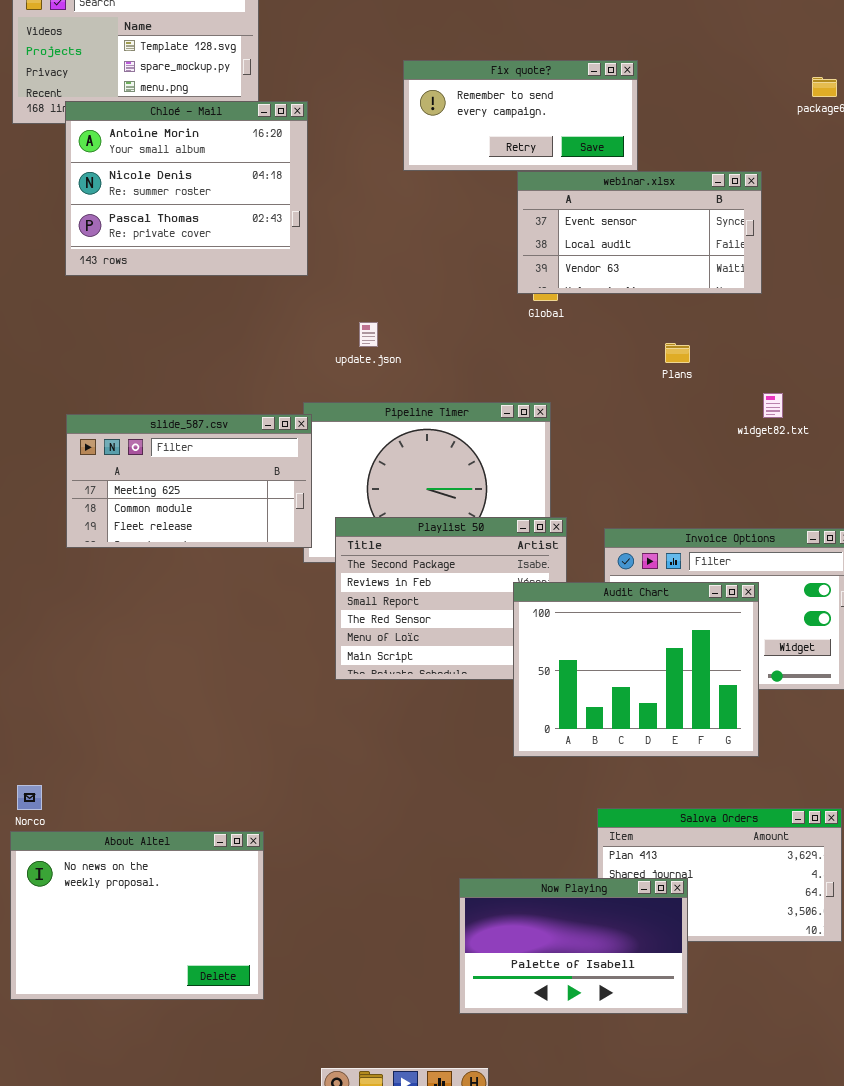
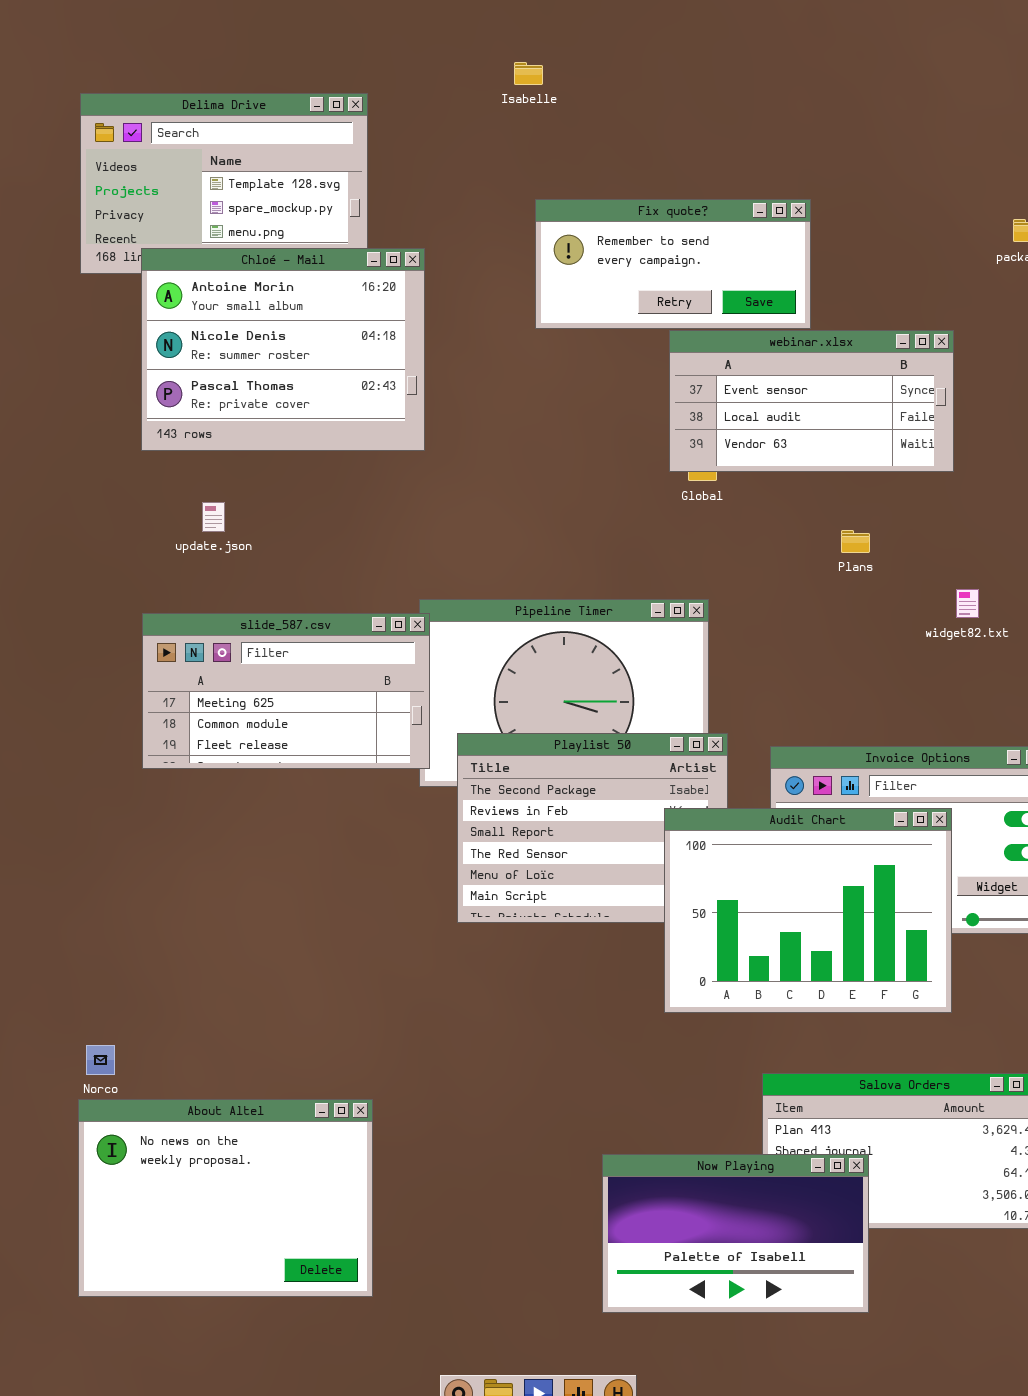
update.json: [359,322,378,347] -> [202,502,225,532], moved

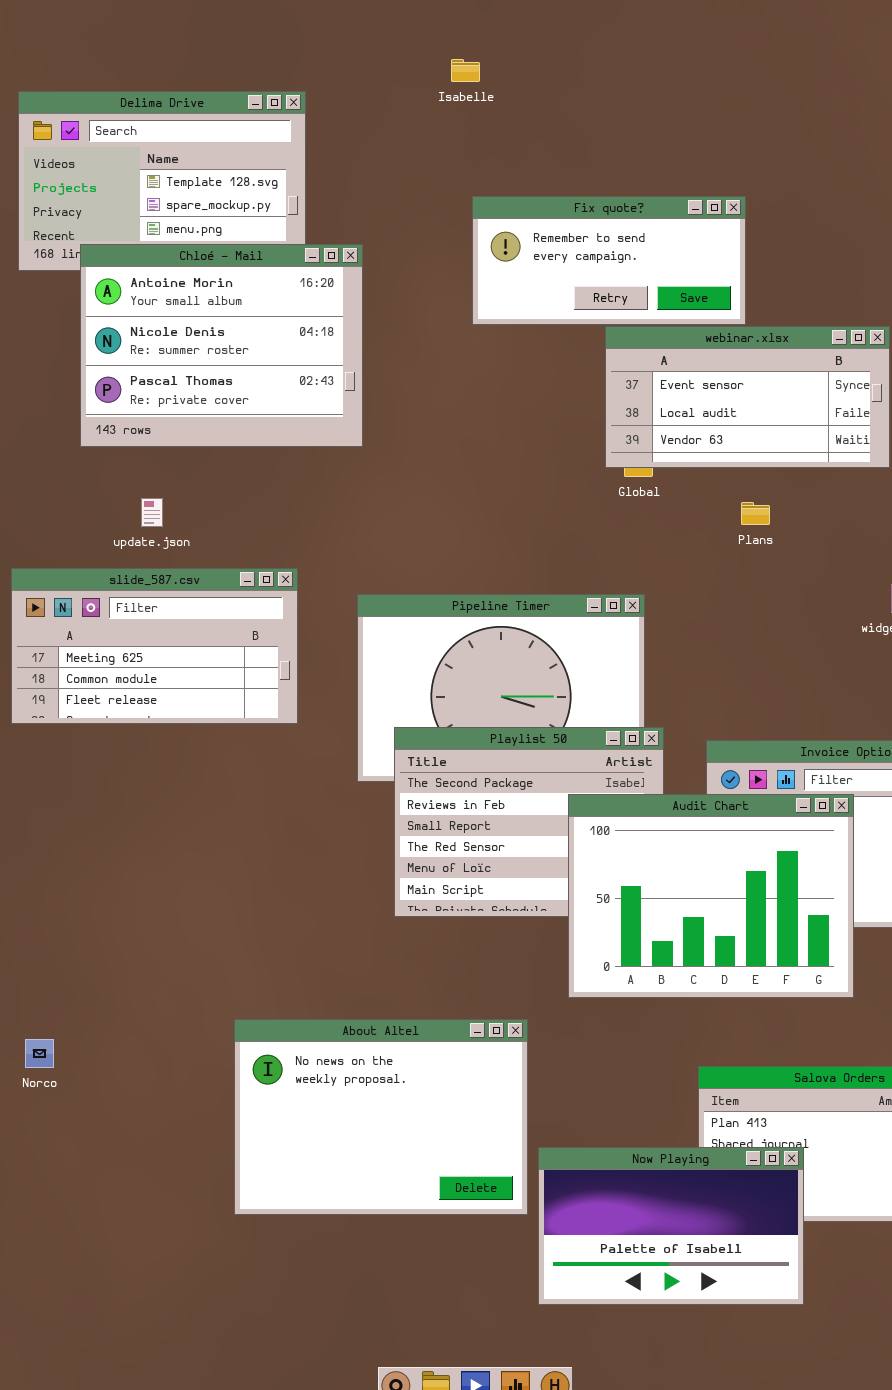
Plans: [841,530,870,553] -> [741,502,770,525], moved
slide_587.csv: [142,613,430,769] -> [11,568,298,724], moved
Audit Chart: [664,808,952,1013] -> [568,794,854,998], moved
About Altel: [78,1099,373,1297] -> [234,1019,528,1215], moved

